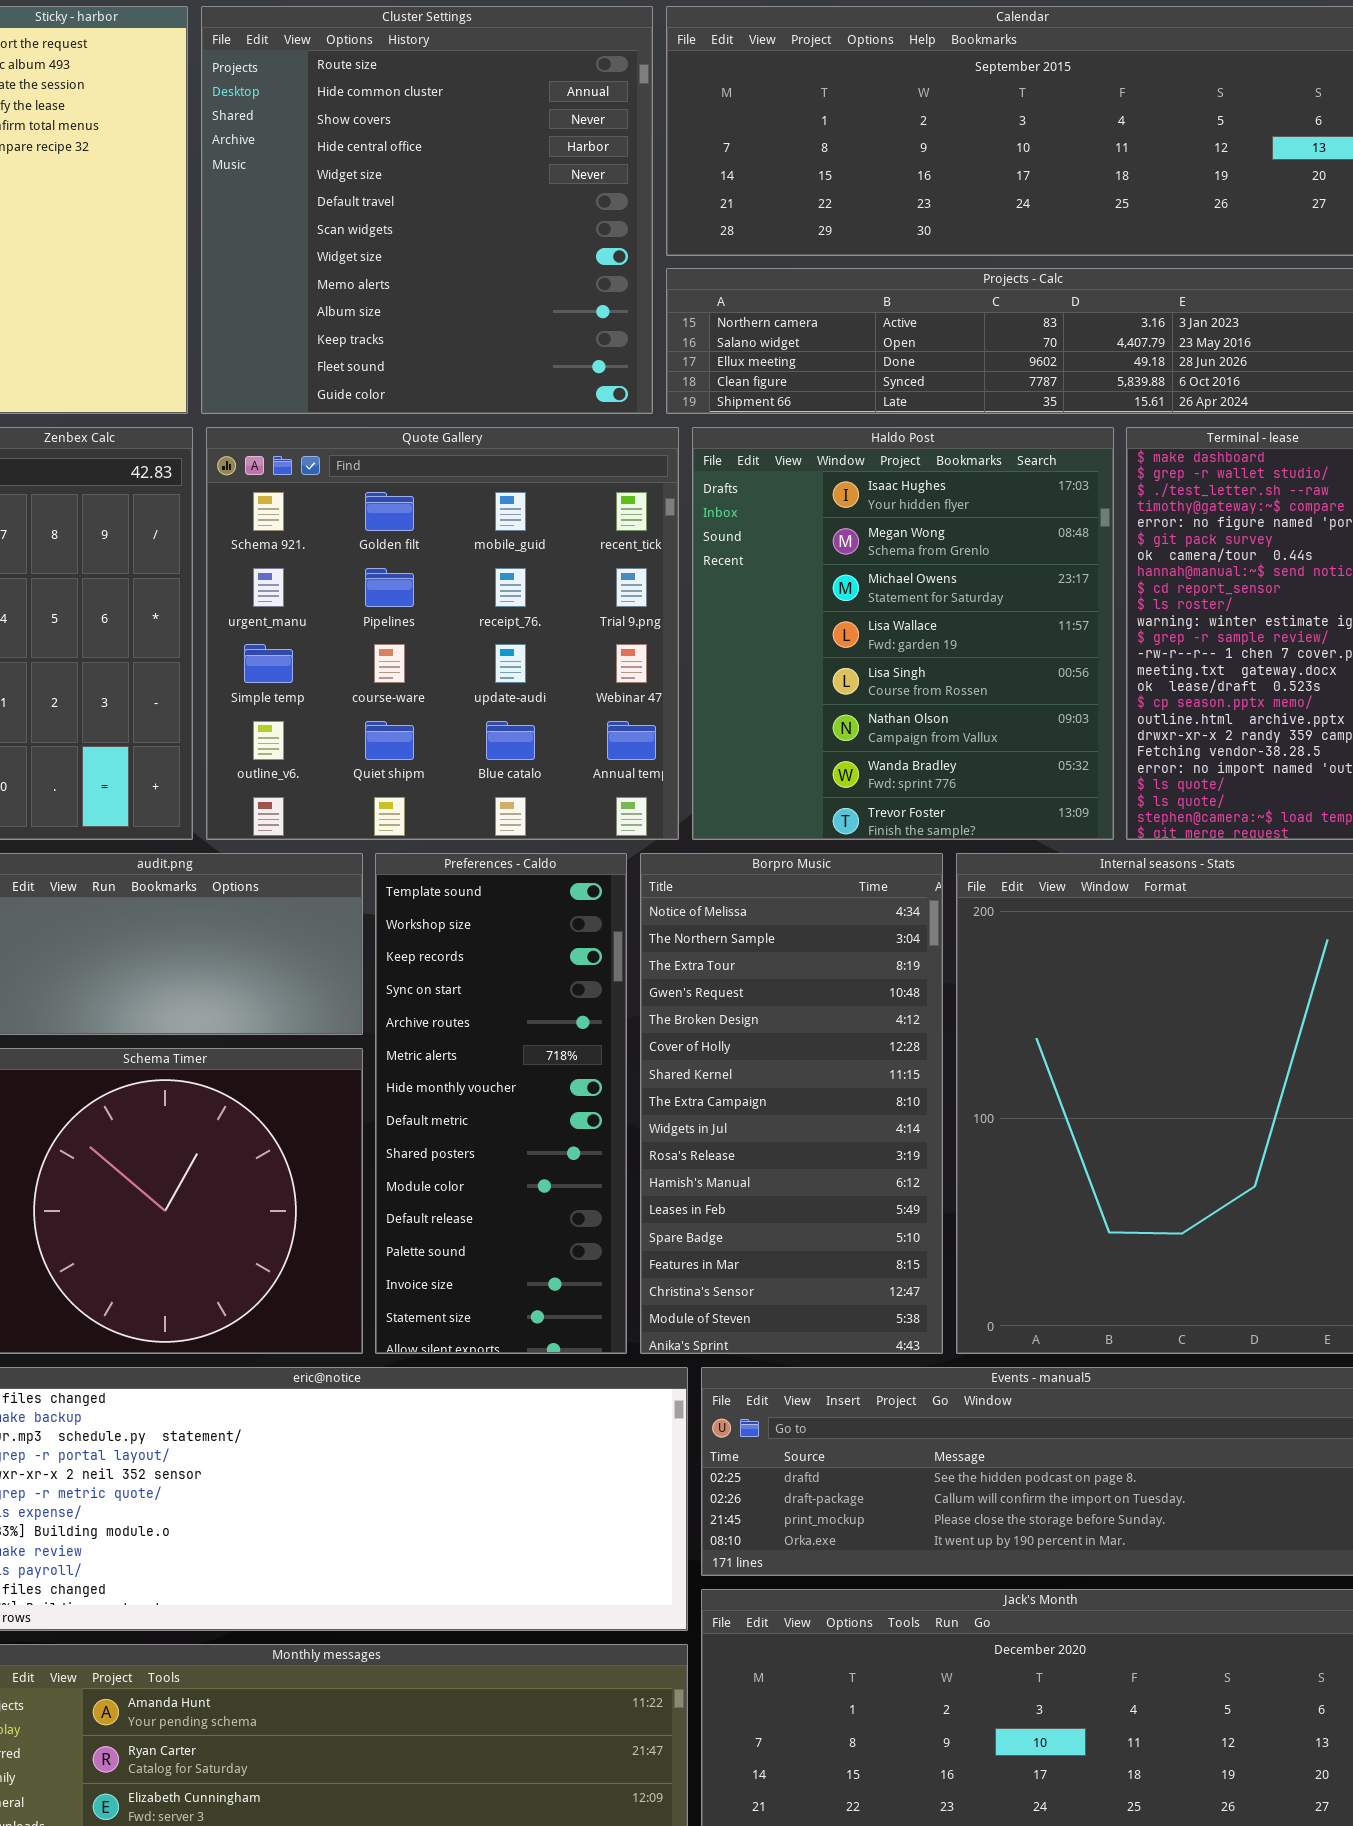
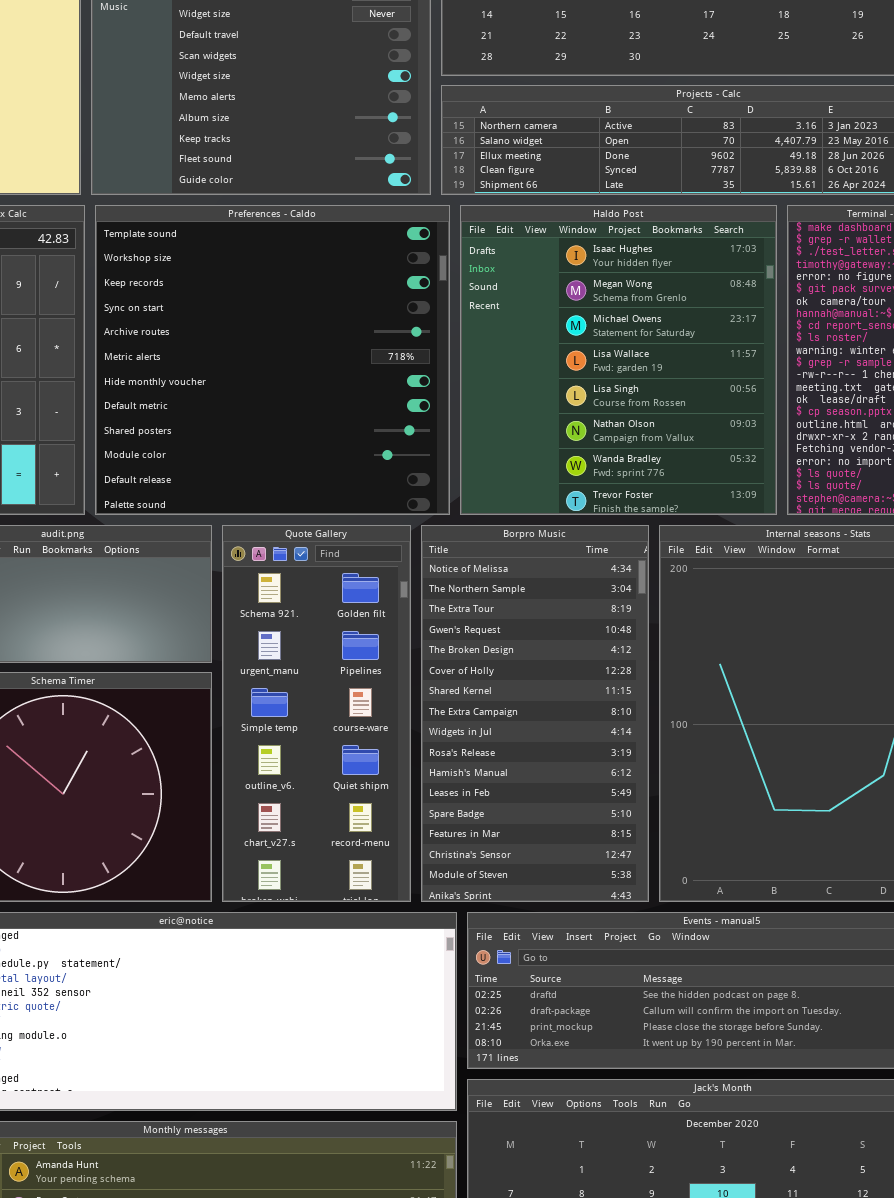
Quote Gallery: [206,427,679,840] -> [222,525,411,902], moved, resized
Preferences - Caldo: [375,853,627,1354] -> [95,205,450,515], moved, resized

